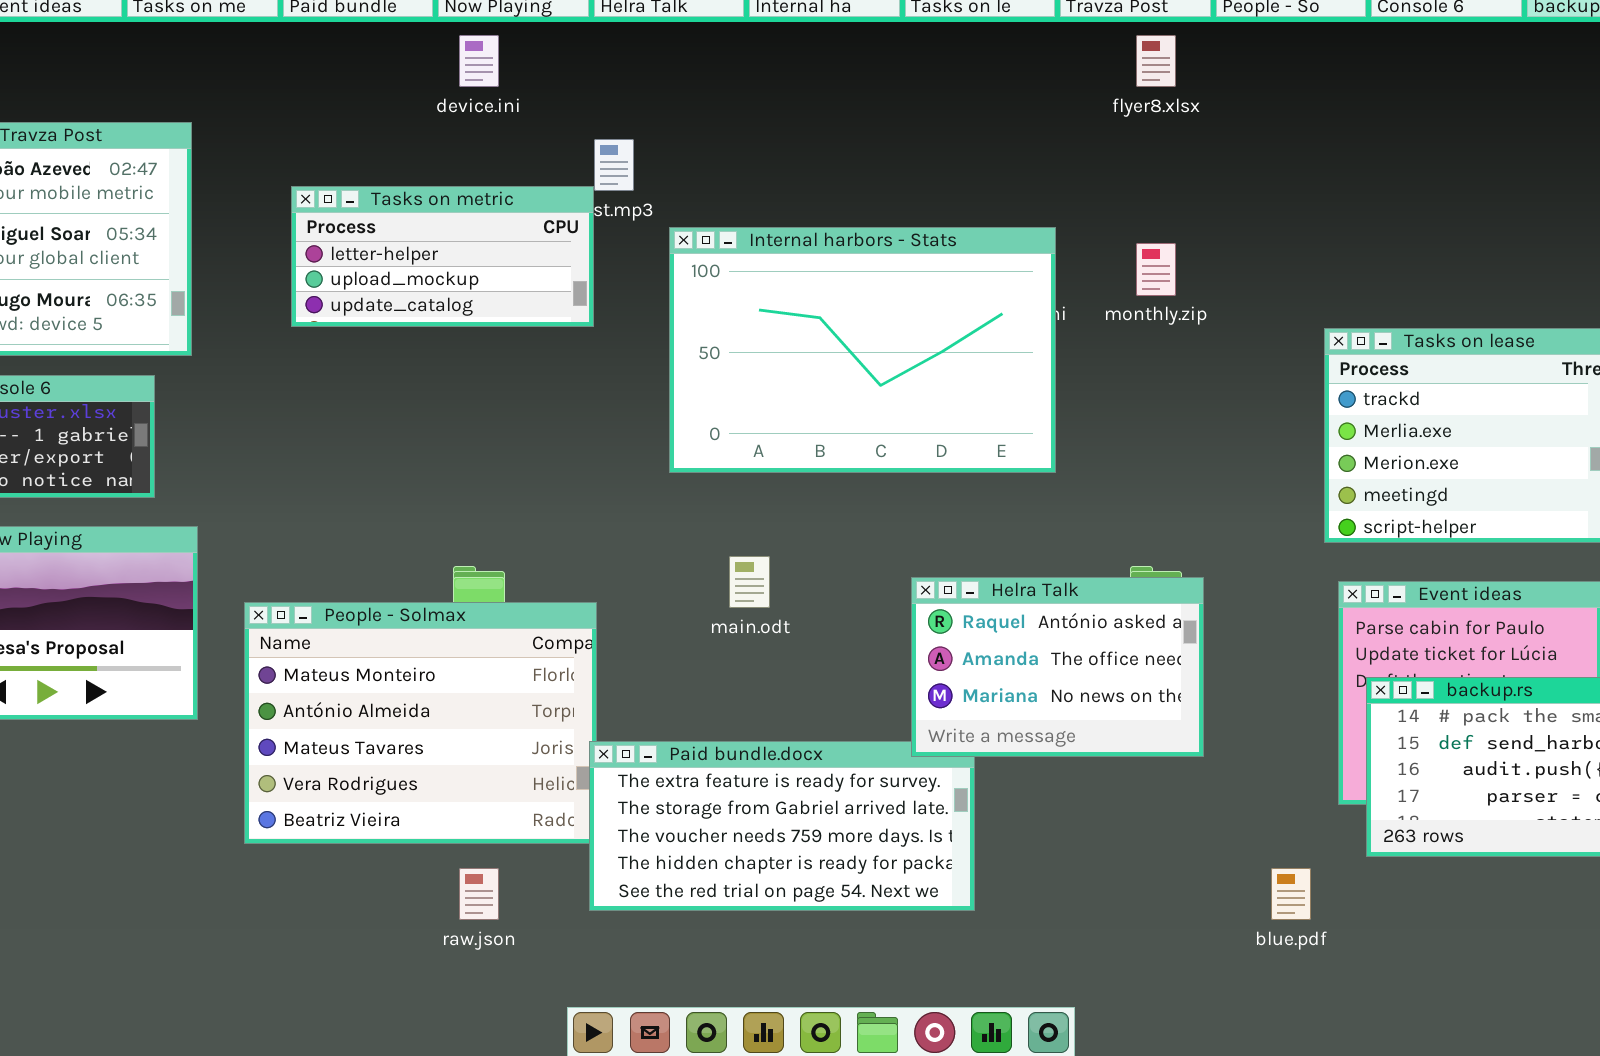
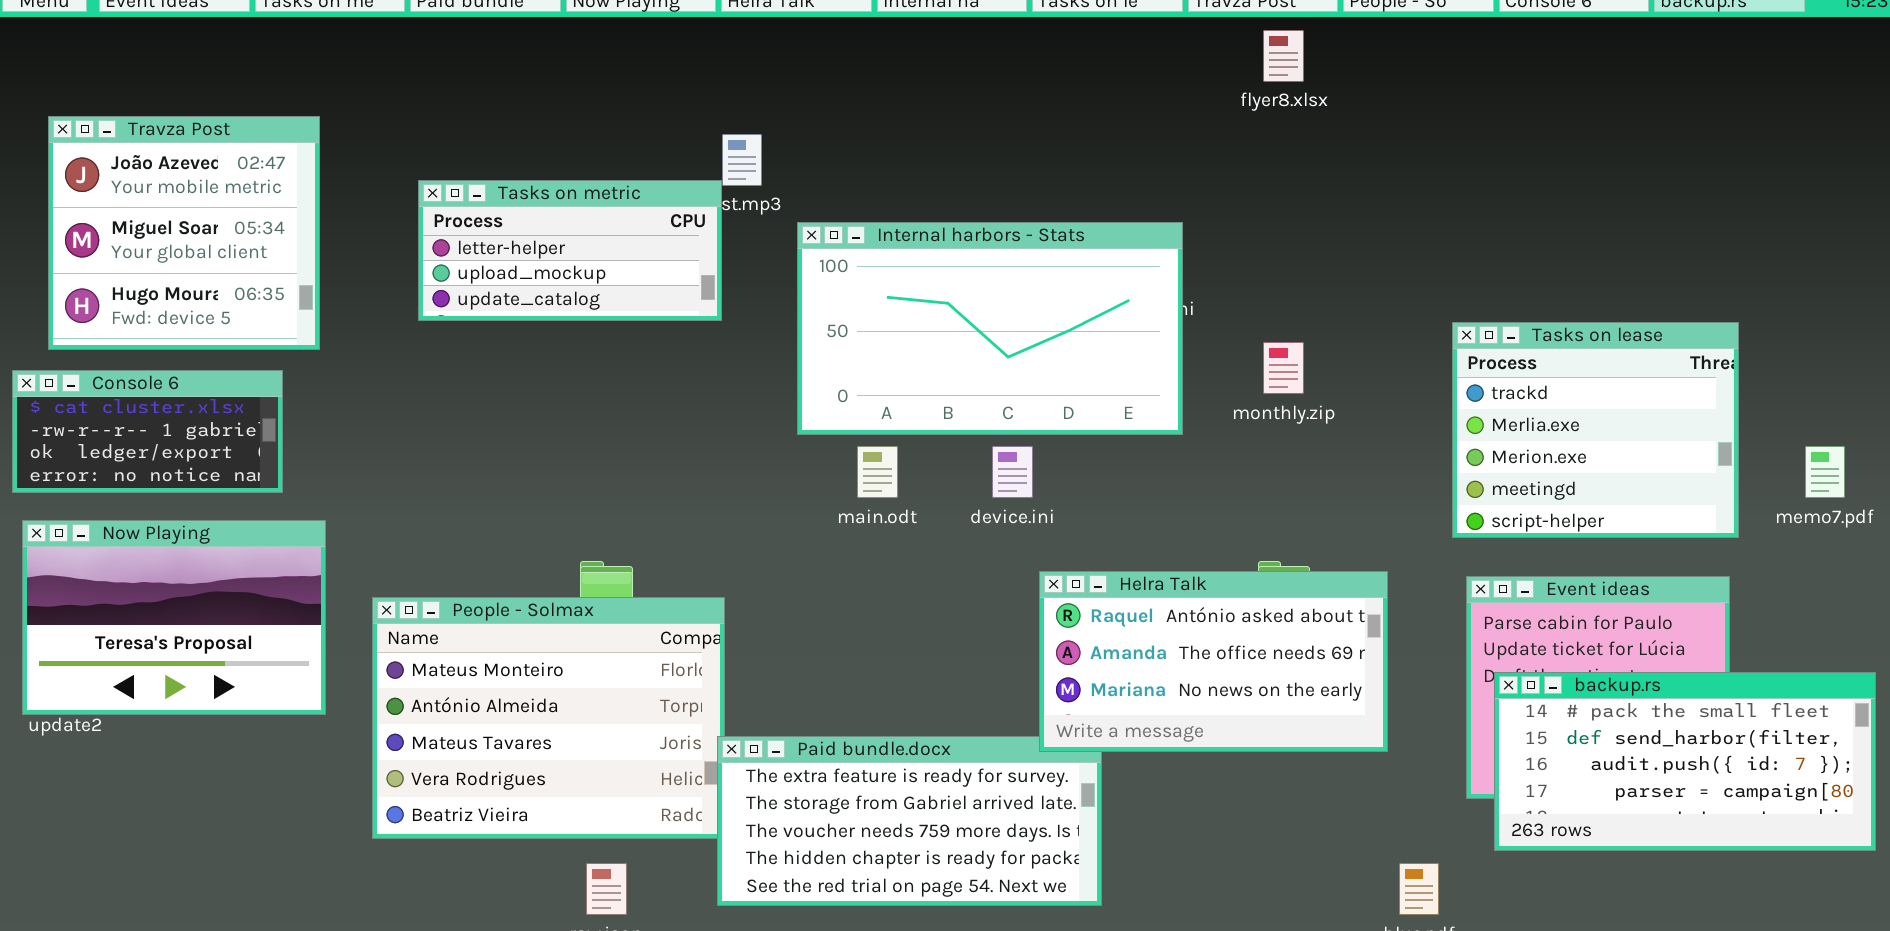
device.ini: [459,35,499,87] -> [992,446,1033,498], moved
Internal harbors - Stats: [669,227,1056,473] -> [797,222,1183,435], resized
monthly.zip: [1136,243,1176,296] -> [1263,342,1304,394], moved
main.odt: [729,556,770,608] -> [857,446,898,498], moved
Helra Talk: [911,577,1204,757] -> [1039,571,1388,752], resized

